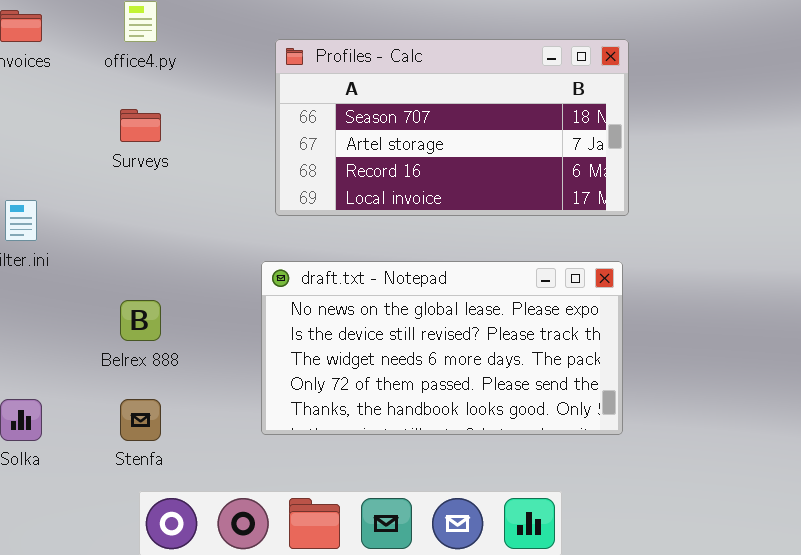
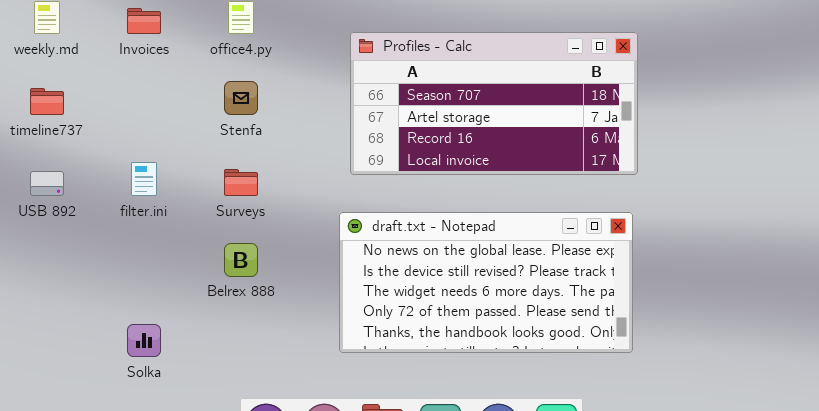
Surveys: [120,109,161,142] -> [224,169,258,196], moved
Stenfa: [120,399,161,441] -> [224,81,258,115], moved

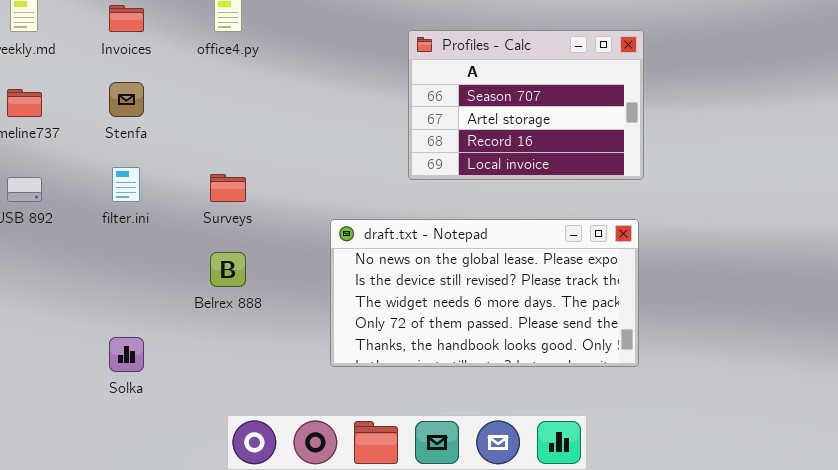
Profiles - Calc: [350,32,638,175] -> [408,30,644,180], resized
Stenfa: [224,81,258,115] -> [109,82,144,117], moved

